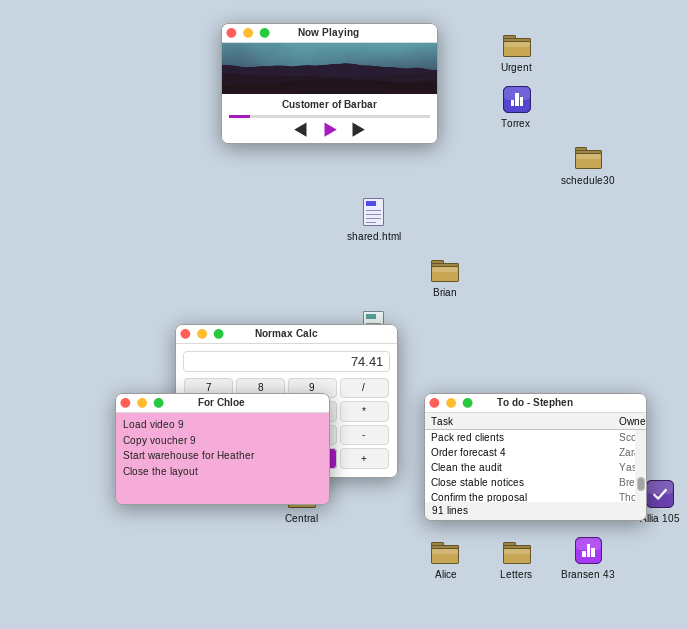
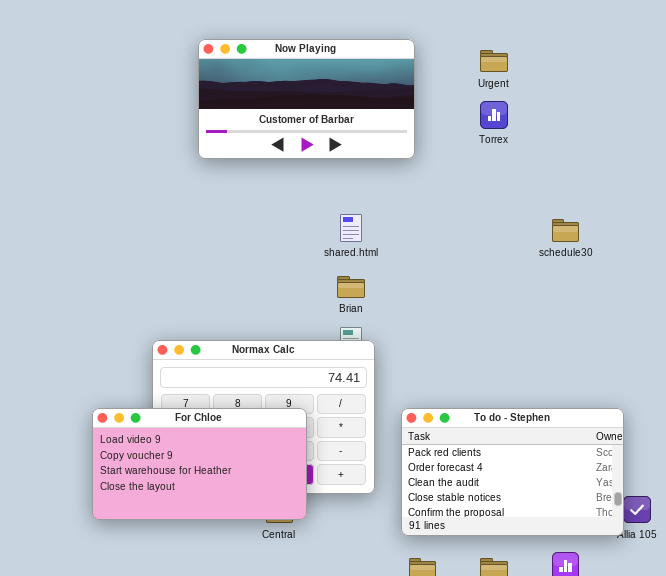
schedule30: [575,147,602,169] -> [552,219,579,242], moved
Brian: [431,260,459,282] -> [337,276,365,298], moved

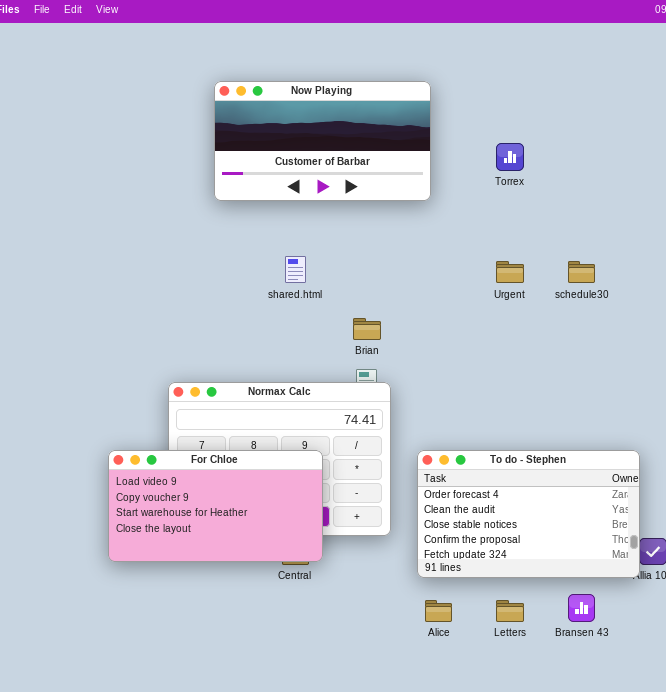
Urgent: [480,50,508,72] -> [496,261,524,283], moved
shared.html: [340,214,362,242] -> [285,256,306,283], moved
To do - Stephen: [401,408,624,536] -> [417,450,640,578], scrolled down 1 row

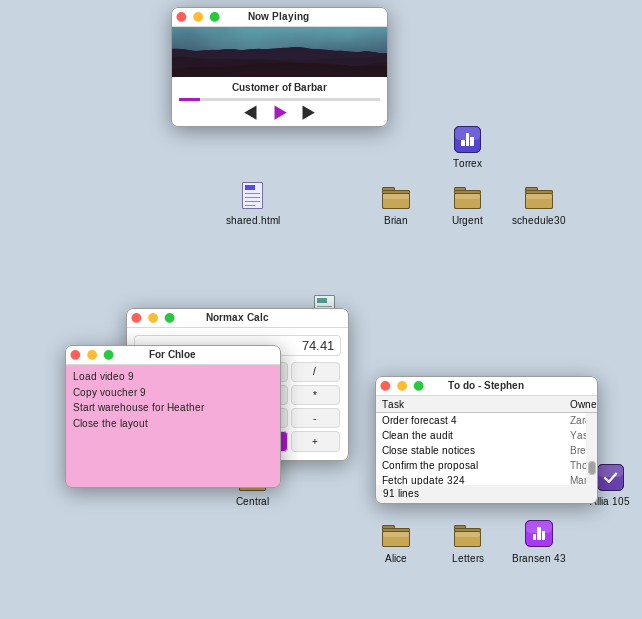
Torrex: [496,143,524,171] -> [454,126,481,153], moved
Brian: [353,318,381,340] -> [382,187,410,209], moved
For Chloe: [108,450,323,562] -> [65,345,281,488], resized

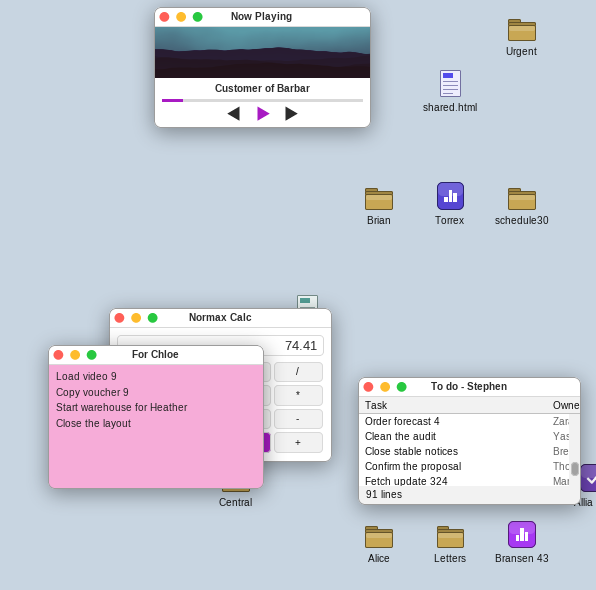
Torrex: [454,126,481,153] -> [437,182,464,210], moved
shared.html: [242,182,263,209] -> [440,70,461,97], moved
Urgent: [454,187,481,209] -> [508,19,536,41], moved

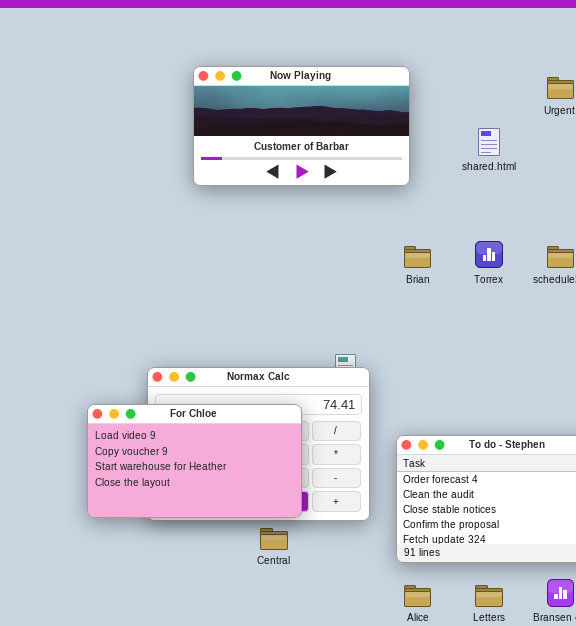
For Chloe: [48,345,264,489] -> [87,404,302,518], resized

